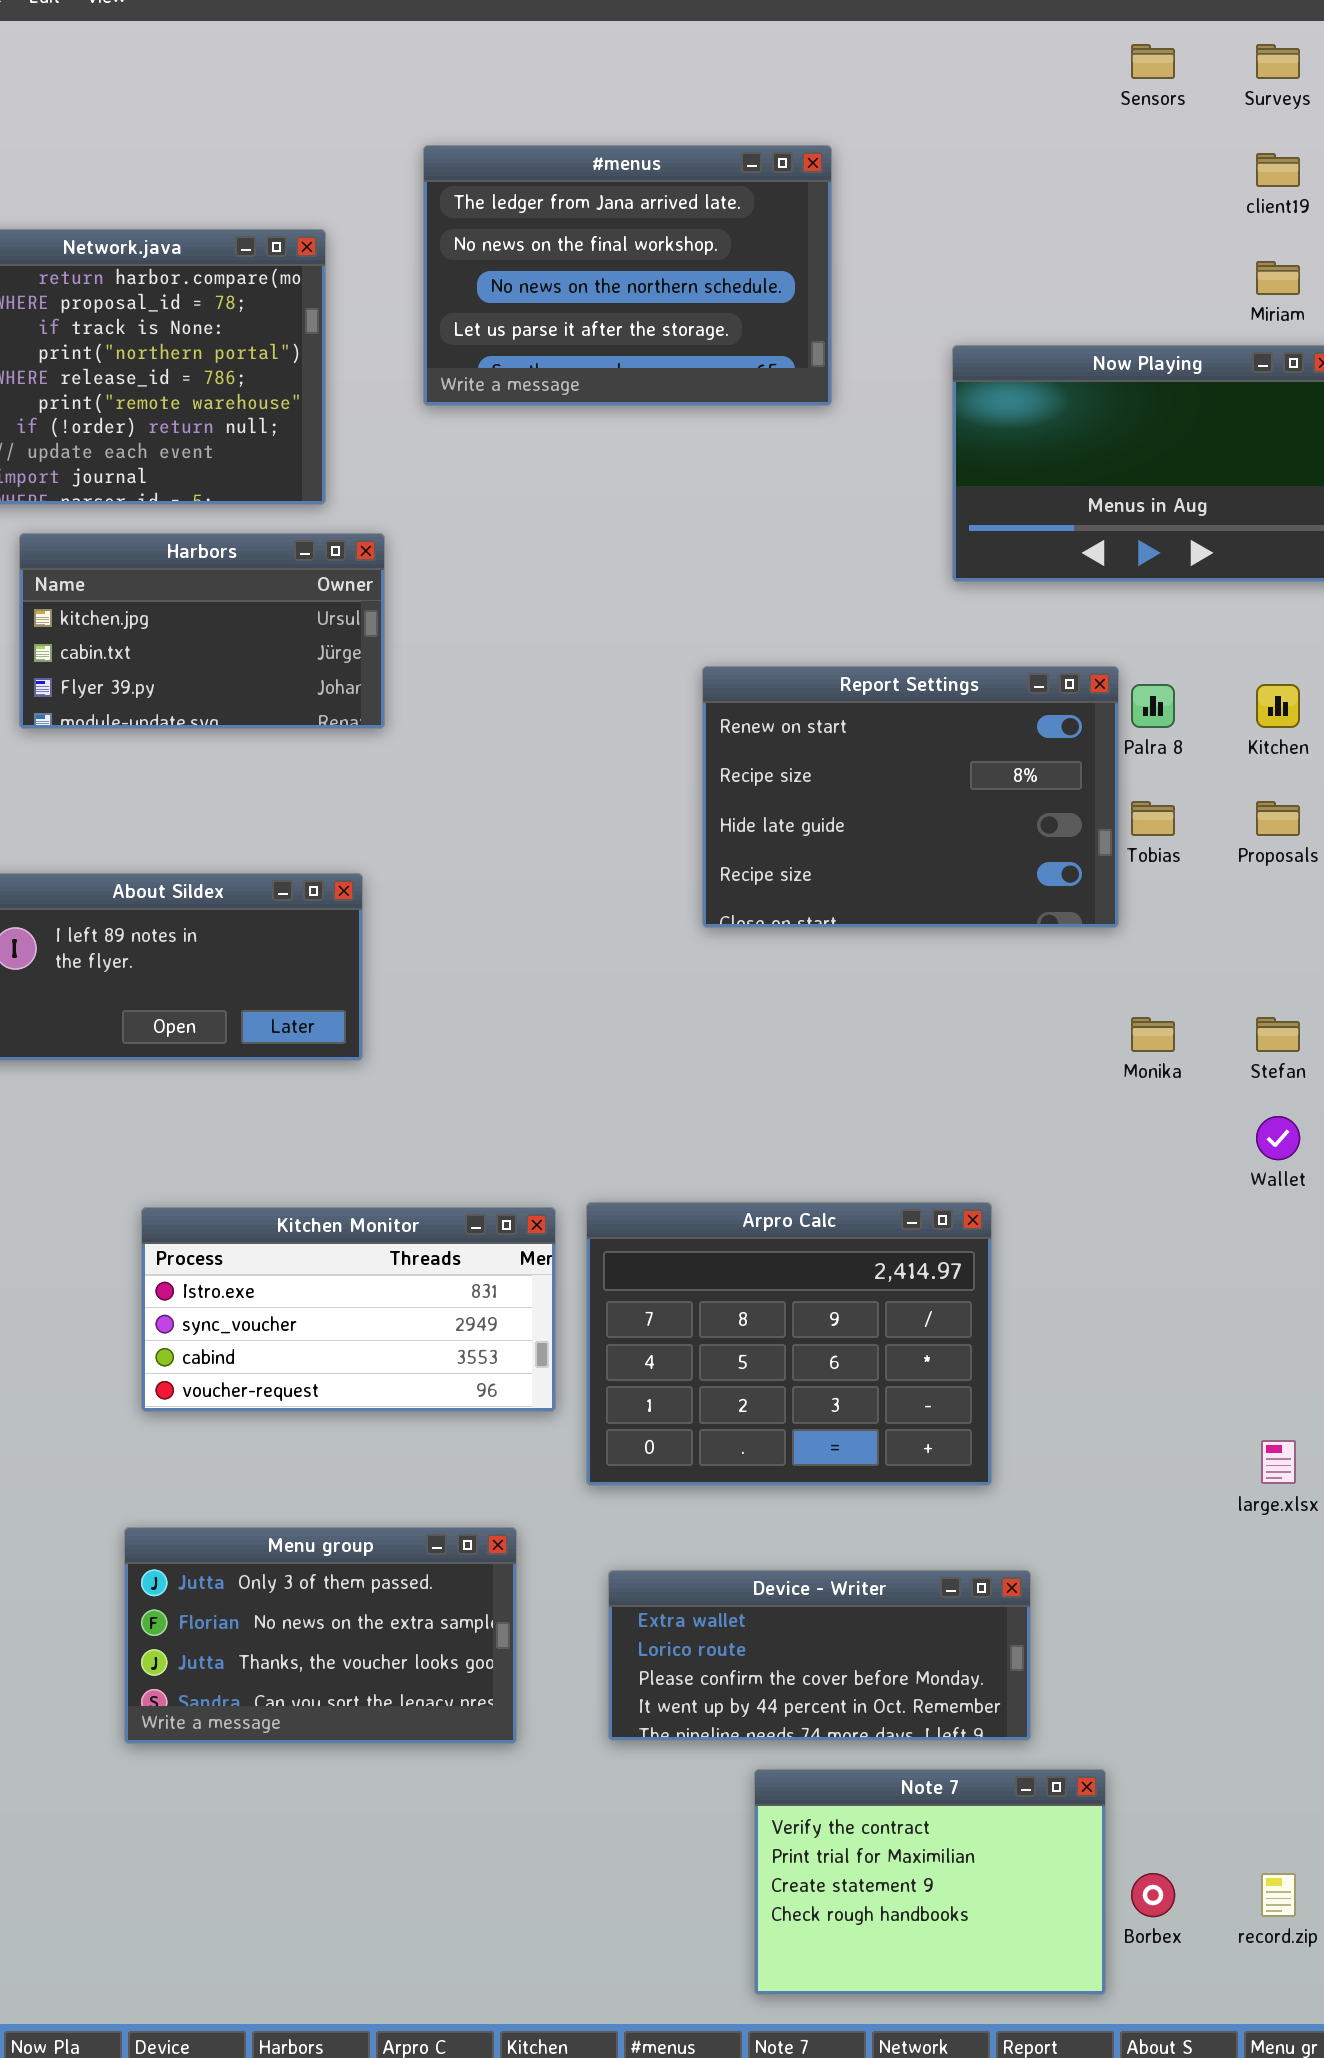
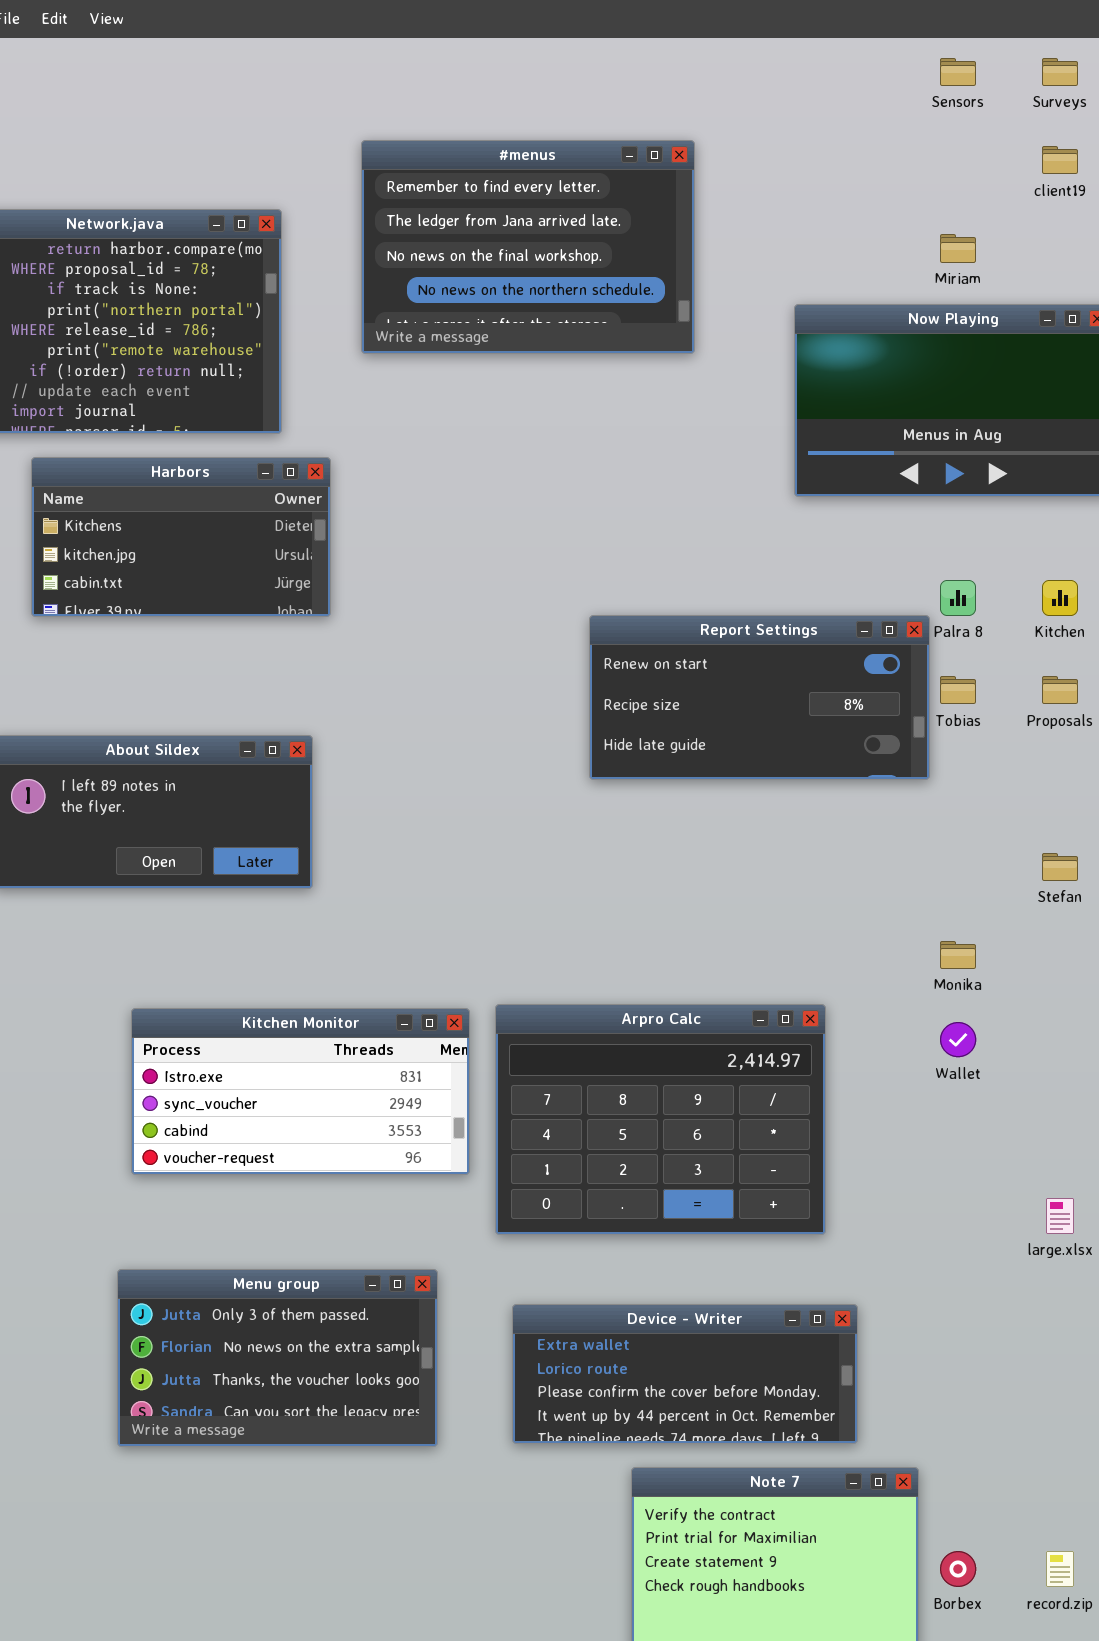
#menus: [423,145,832,406] -> [361,140,695,354], scrolled up 1 row
Miriam: [1256,261,1300,295] -> [940,234,976,263], moved
Harbors: [19,533,385,729] -> [31,457,331,617], scrolled up 1 row
Report Settings: [702,666,1119,928] -> [589,615,930,780], resized
Monika: [1131,1017,1175,1052] -> [940,941,976,969], moved
Wallet: [1256,1116,1300,1160] -> [940,1022,976,1057], moved

